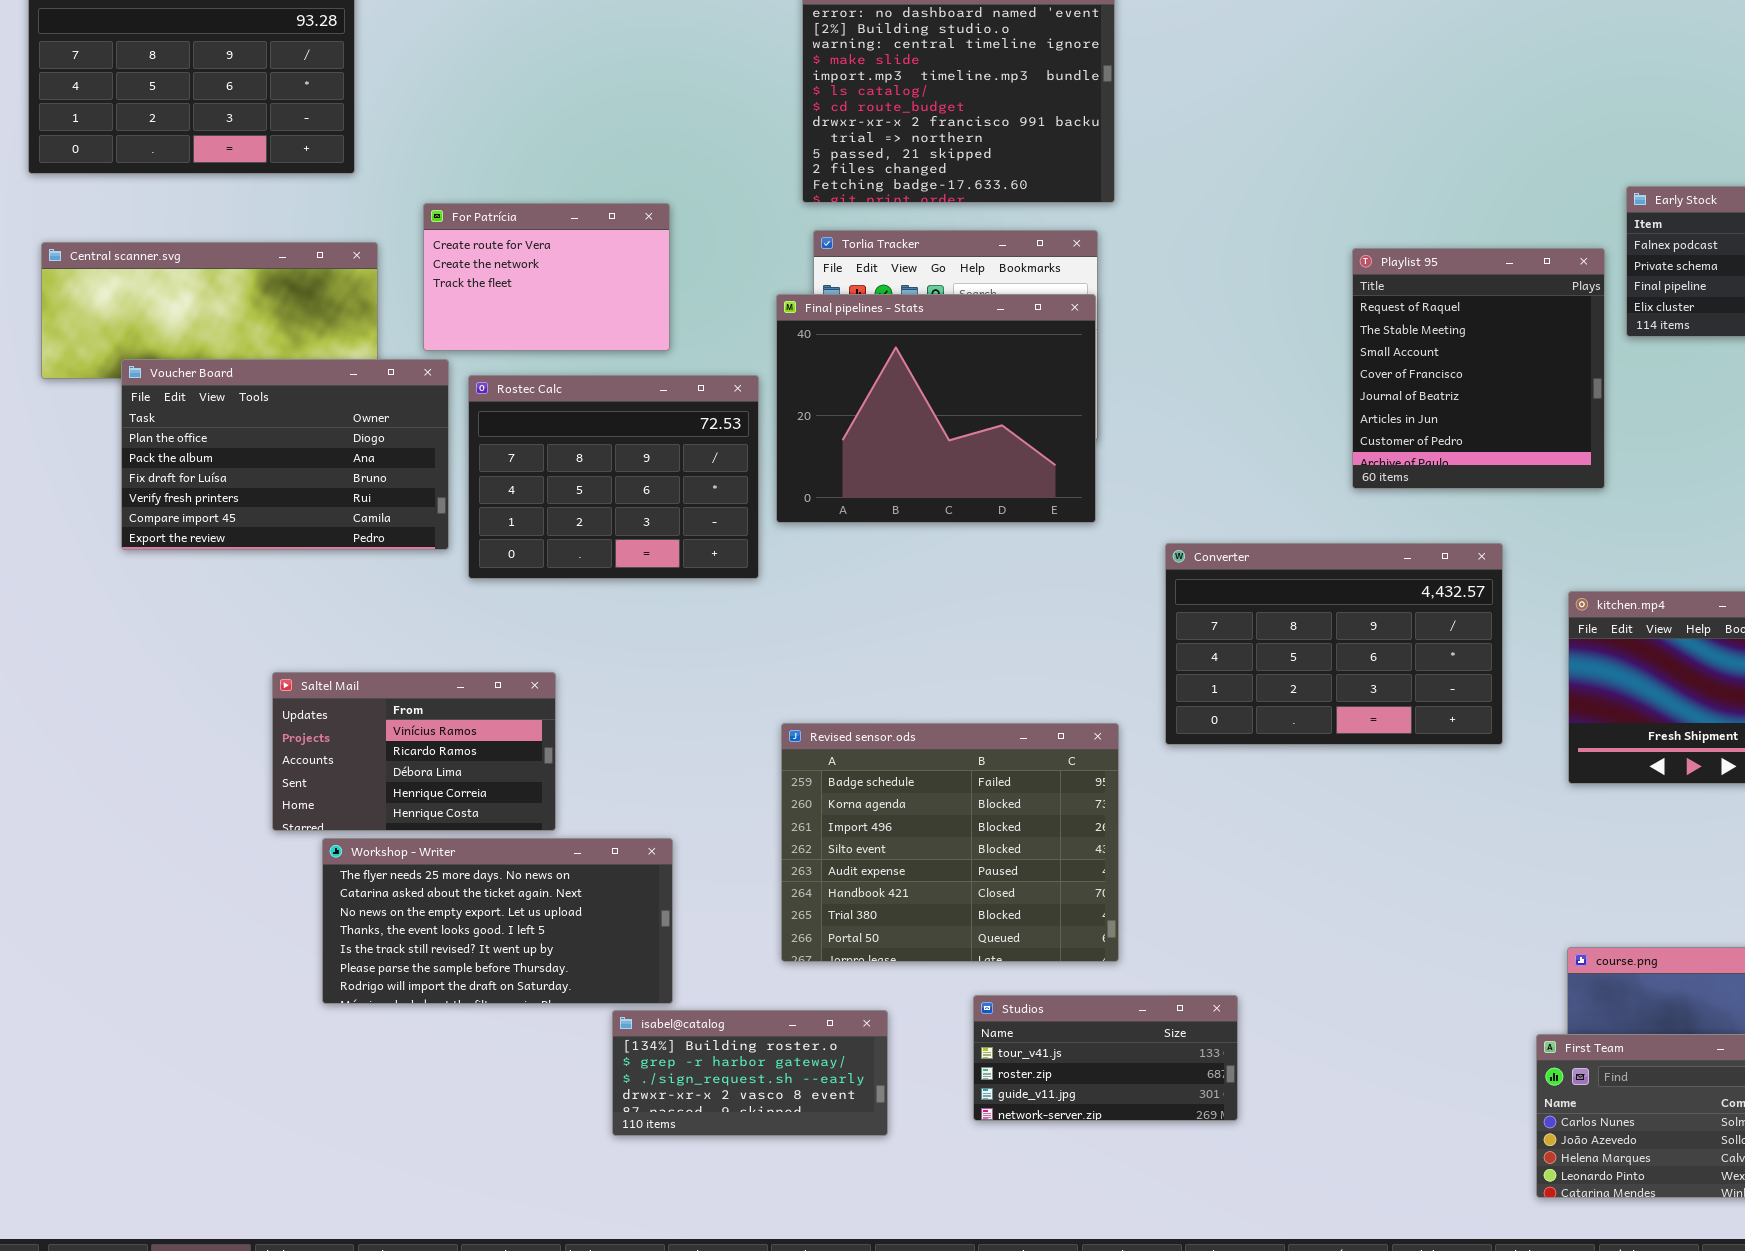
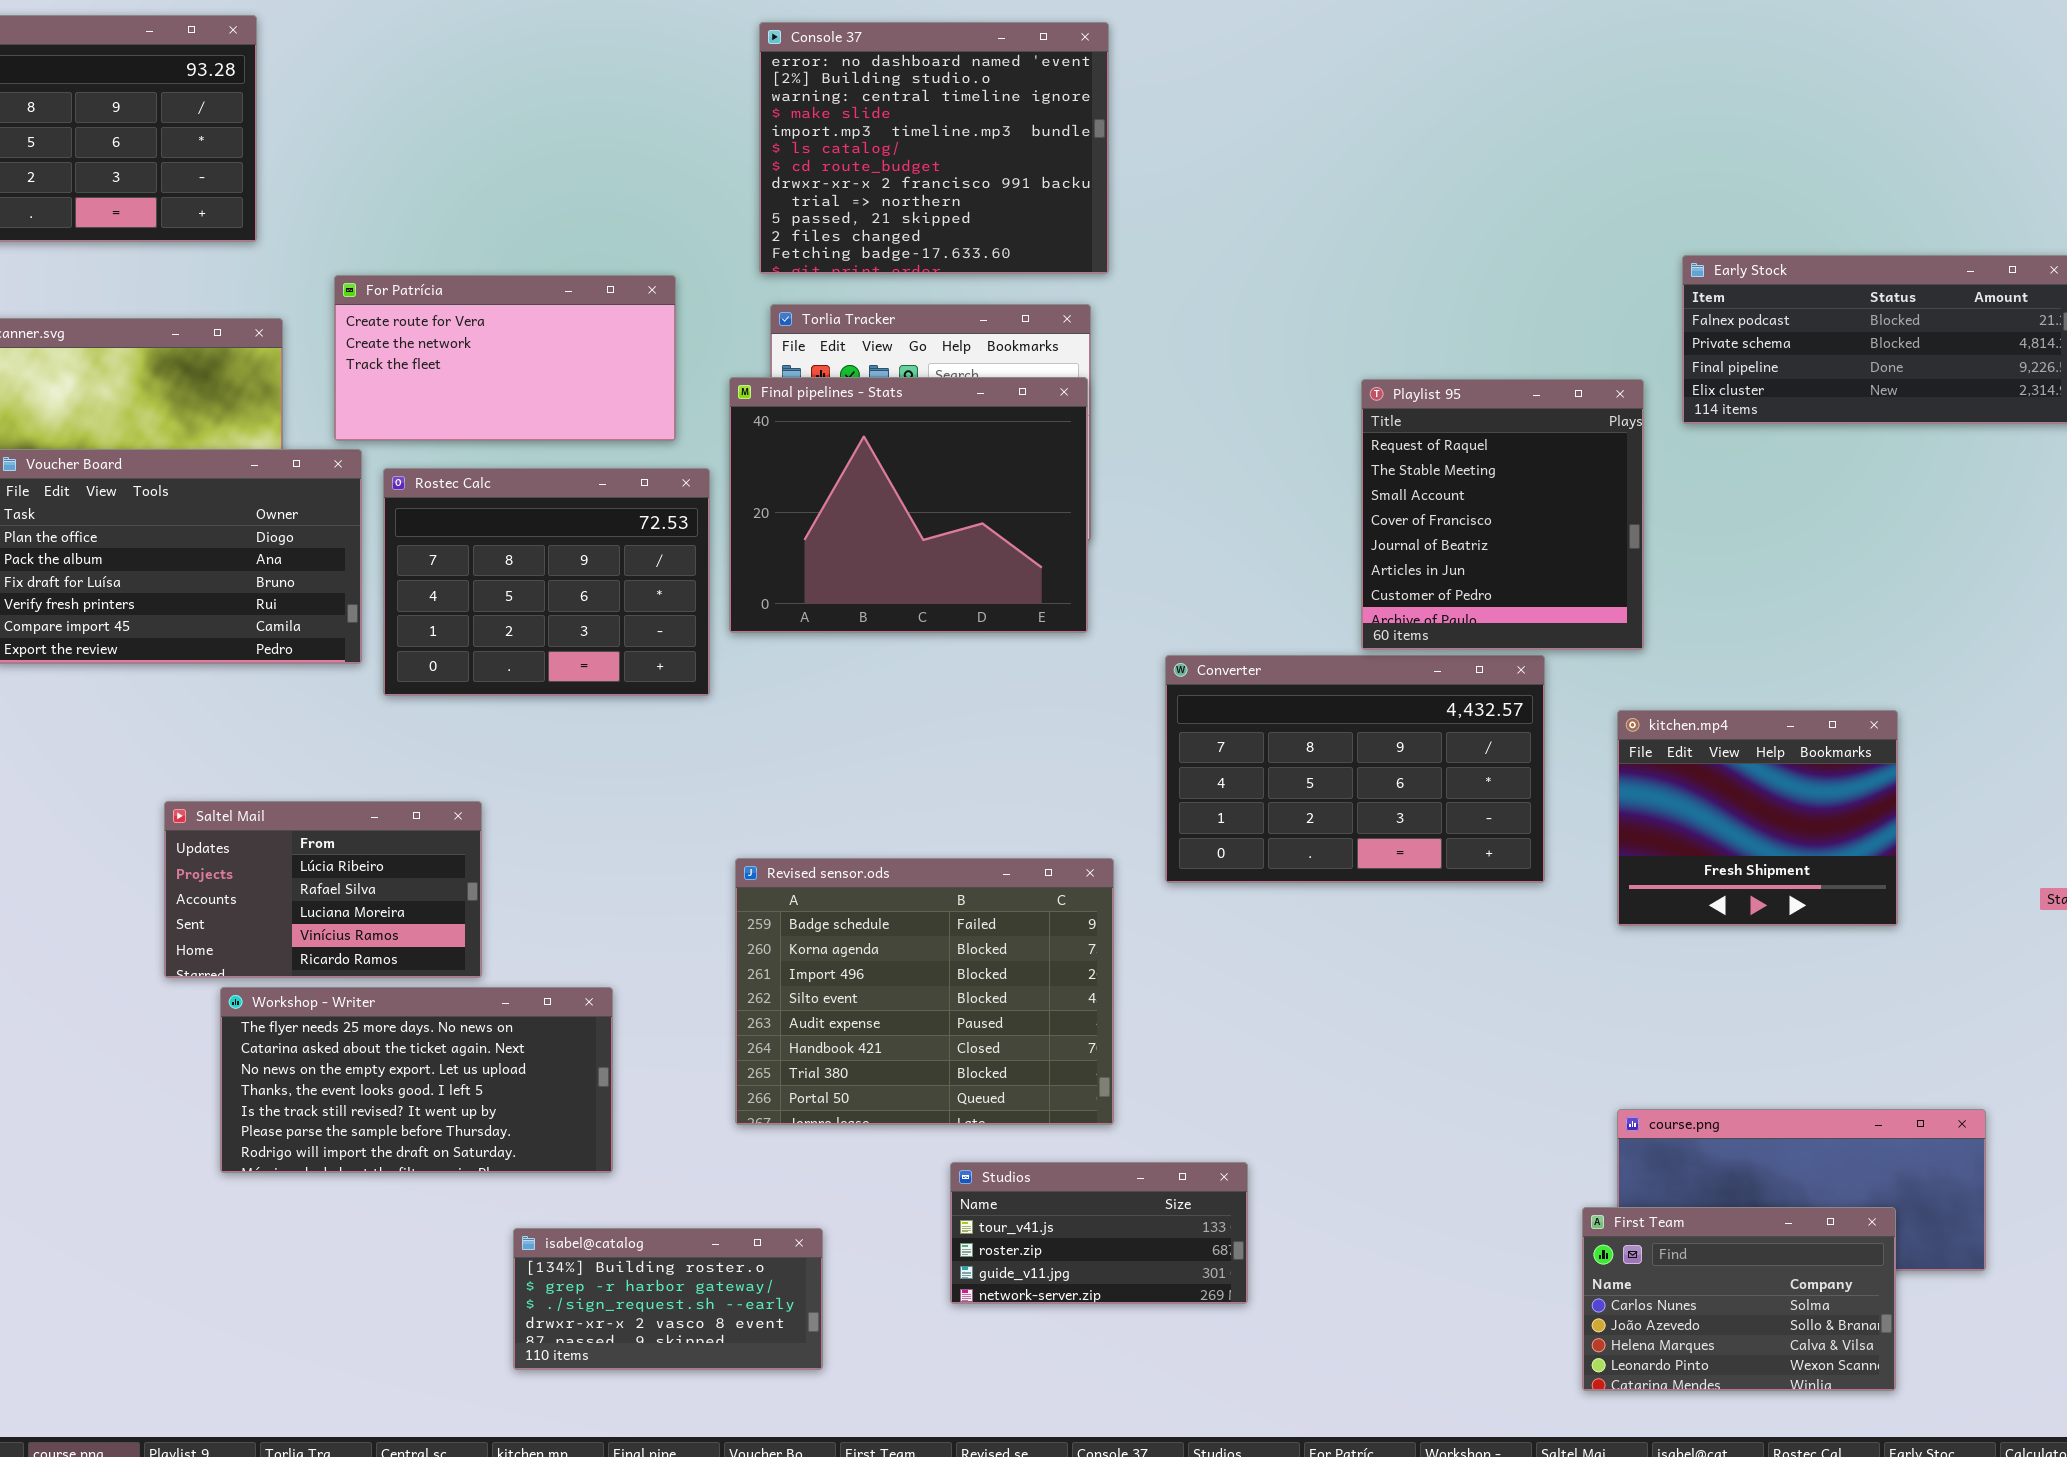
For Patrícia: [423,203,670,351] -> [334,275,676,441], resized
Playlist 95: [1352,248,1605,489] -> [1361,379,1644,650], moved
Saltel Mail: [272,672,556,831] -> [164,801,482,978], scrolled up 3 rows
isabel@catalog: [612,1010,888,1136] -> [513,1228,823,1370], moved

